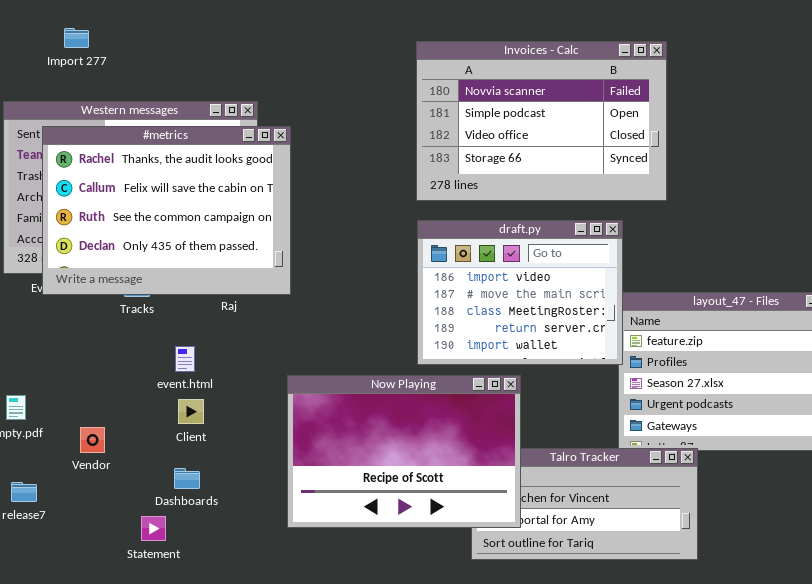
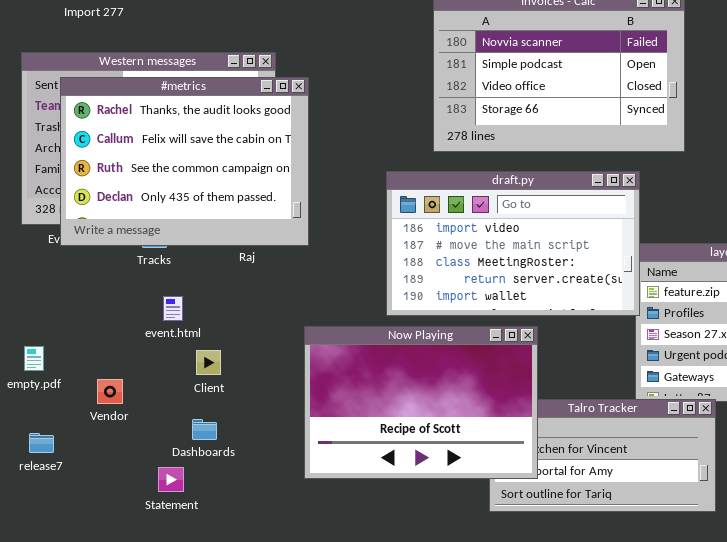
draft.py: [417,220,623,365] -> [386,171,640,316], resized
event.html: [175,346,195,372] -> [163,296,183,321], moved

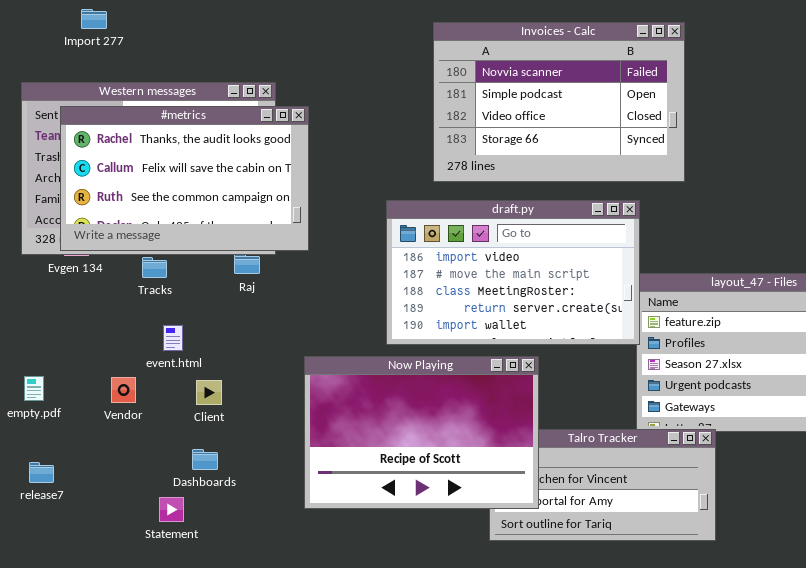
#metrics: [60,77,309,246] -> [60,106,309,251], resized
Vendor: [97,379,123,404] -> [111,377,136,403], moved

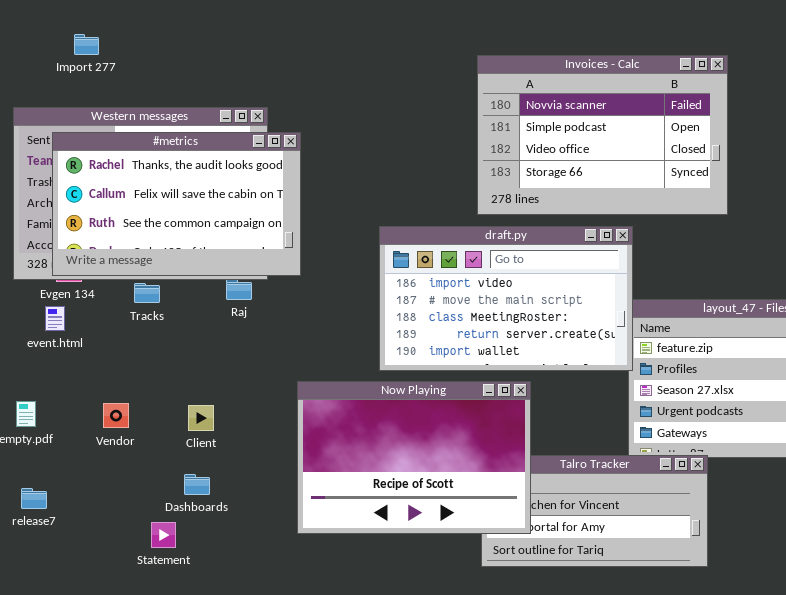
Invoices - Calc: [433,22,685,182] -> [477,55,728,215], moved
event.html: [163,325,183,351] -> [45,306,65,331], moved

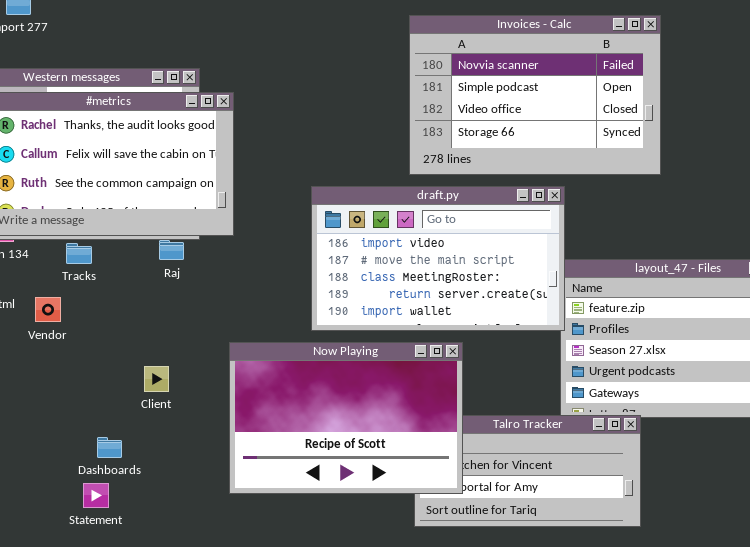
Vendor: [103,403,129,428] -> [35,297,61,322], moved
Client: [188,405,214,431] -> [144,366,169,392], moved
Dashboards: [184,474,210,495] -> [97,437,122,458], moved

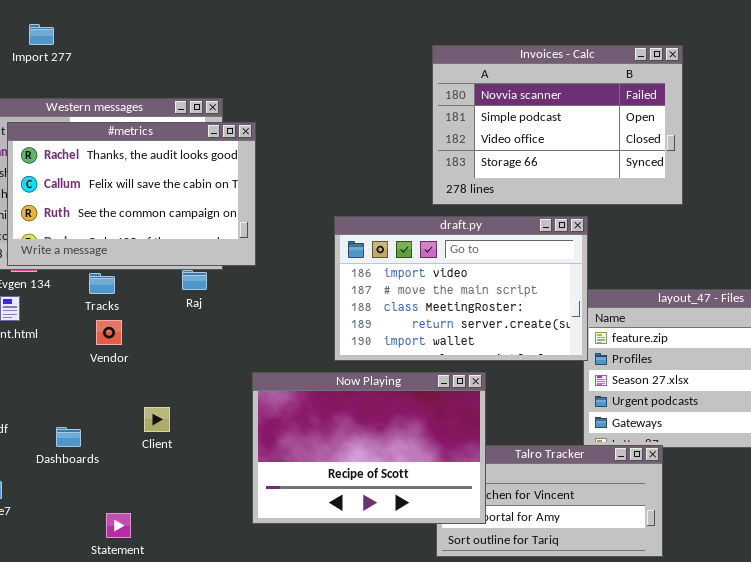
Vendor: [35,297,61,322] -> [96,320,122,345], moved
Client: [144,366,169,392] -> [144,407,170,432], moved
Dashboards: [97,437,122,458] -> [56,427,81,447], moved

